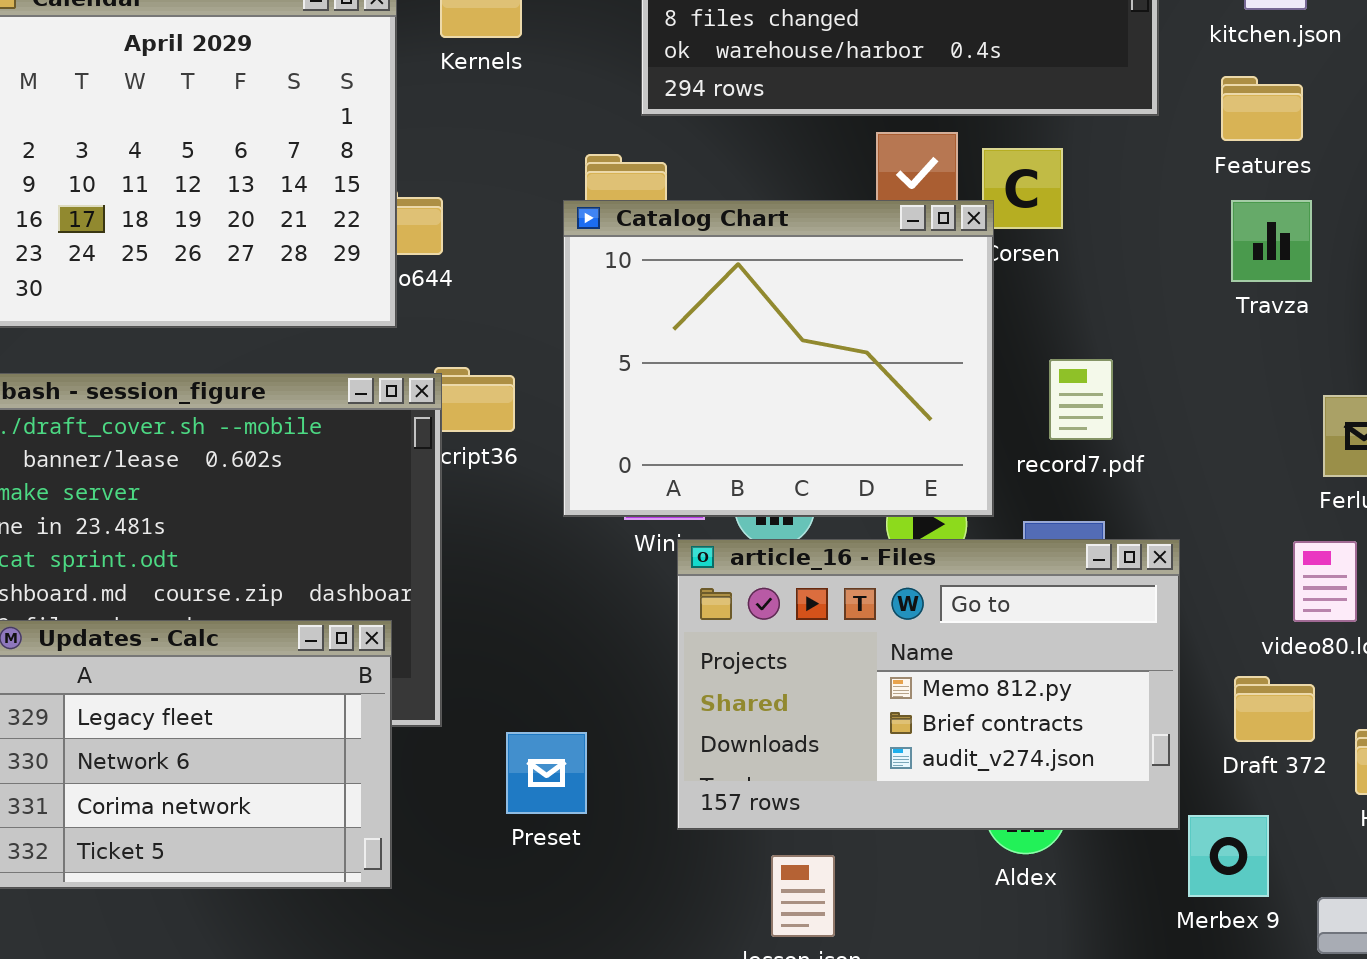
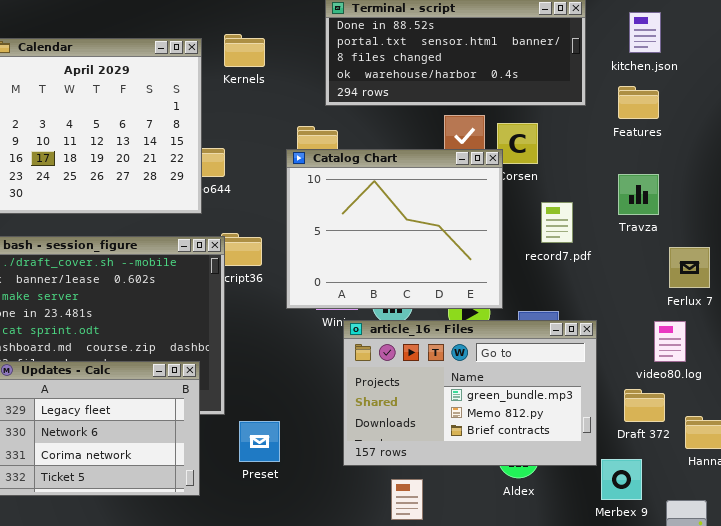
Travza: [1231,200,1312,282] -> [618,174,659,215], moved
record7.pdf: [1049,359,1113,440] -> [541,202,573,243], moved
article_16 - Files: [677,539,1180,830] -> [343,320,597,466], scrolled up 1 row
Preset: [506,732,587,814] -> [239,421,280,462], moved

